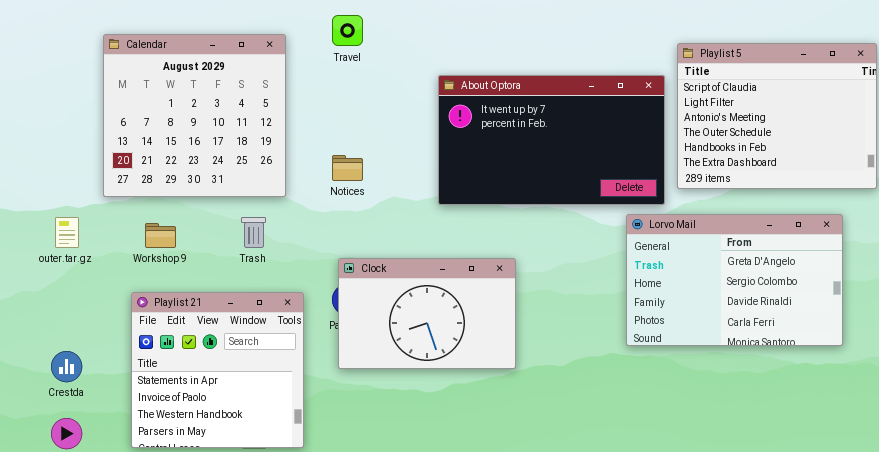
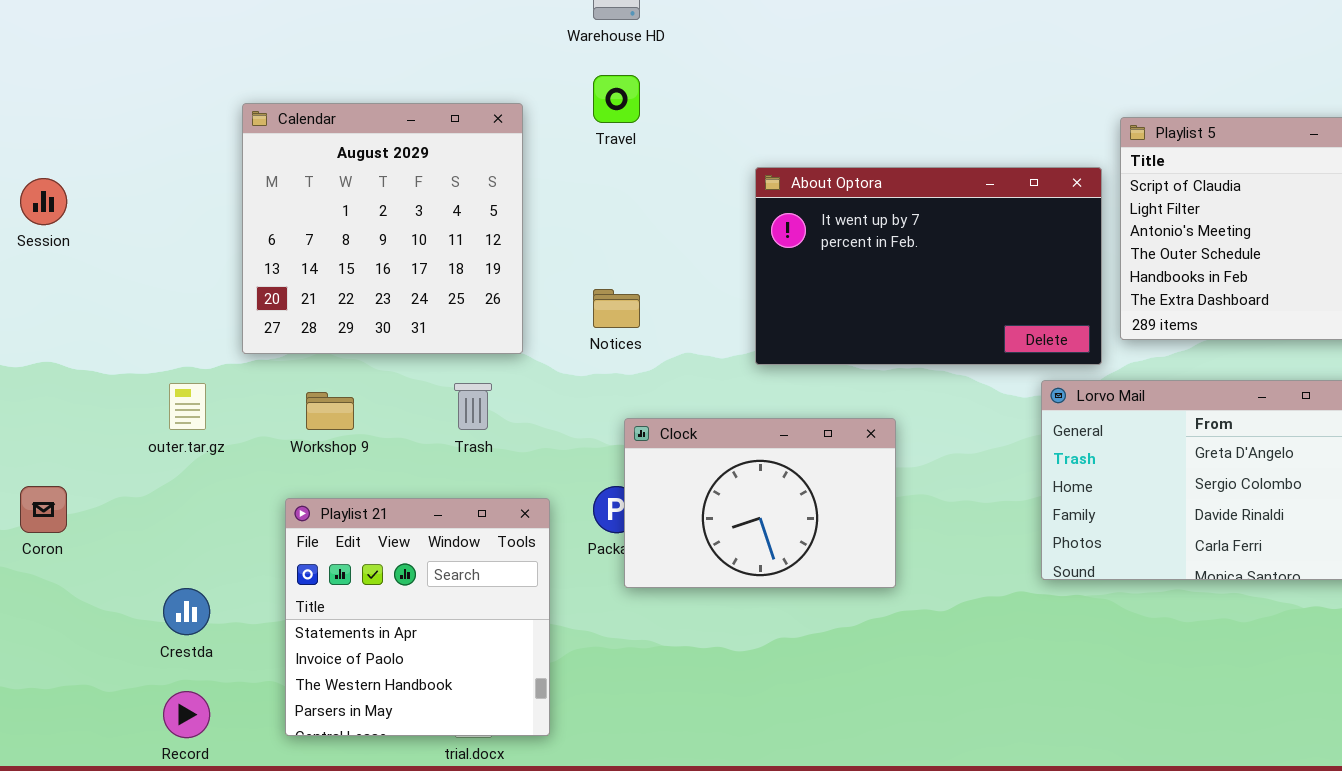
Clock: [338,258,516,369] -> [624,418,896,588], moved

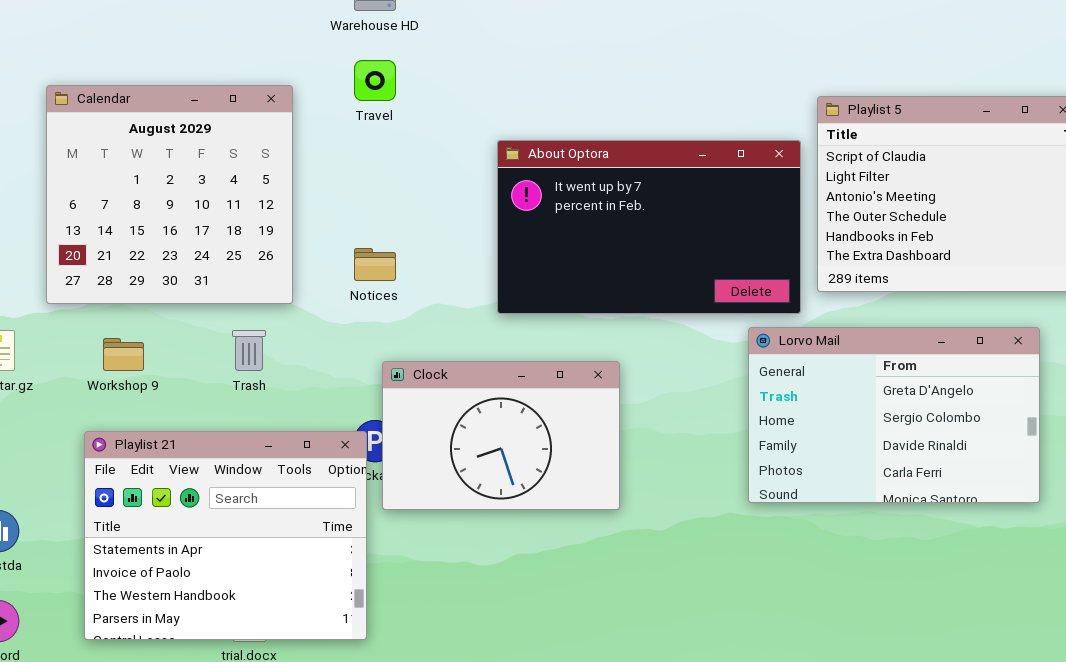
Playlist 21: [285,498,550,736] -> [84,431,367,640], resized

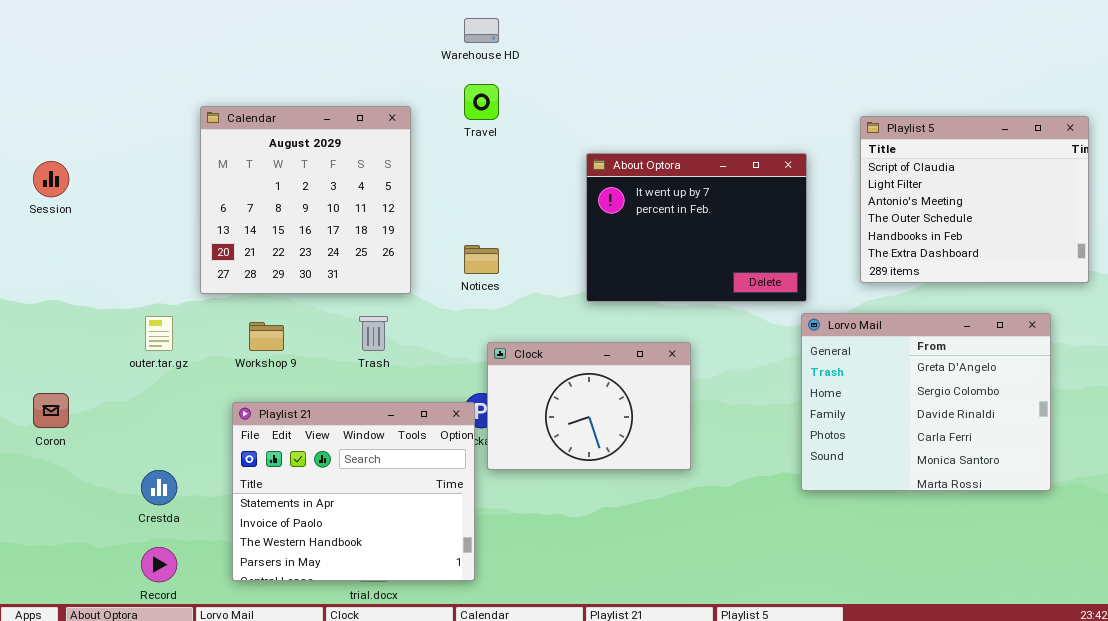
About Optora: [497,140,801,314] -> [586,153,807,302], resized
Lorvo Mail: [748,327,1040,503] -> [801,313,1051,491], resized

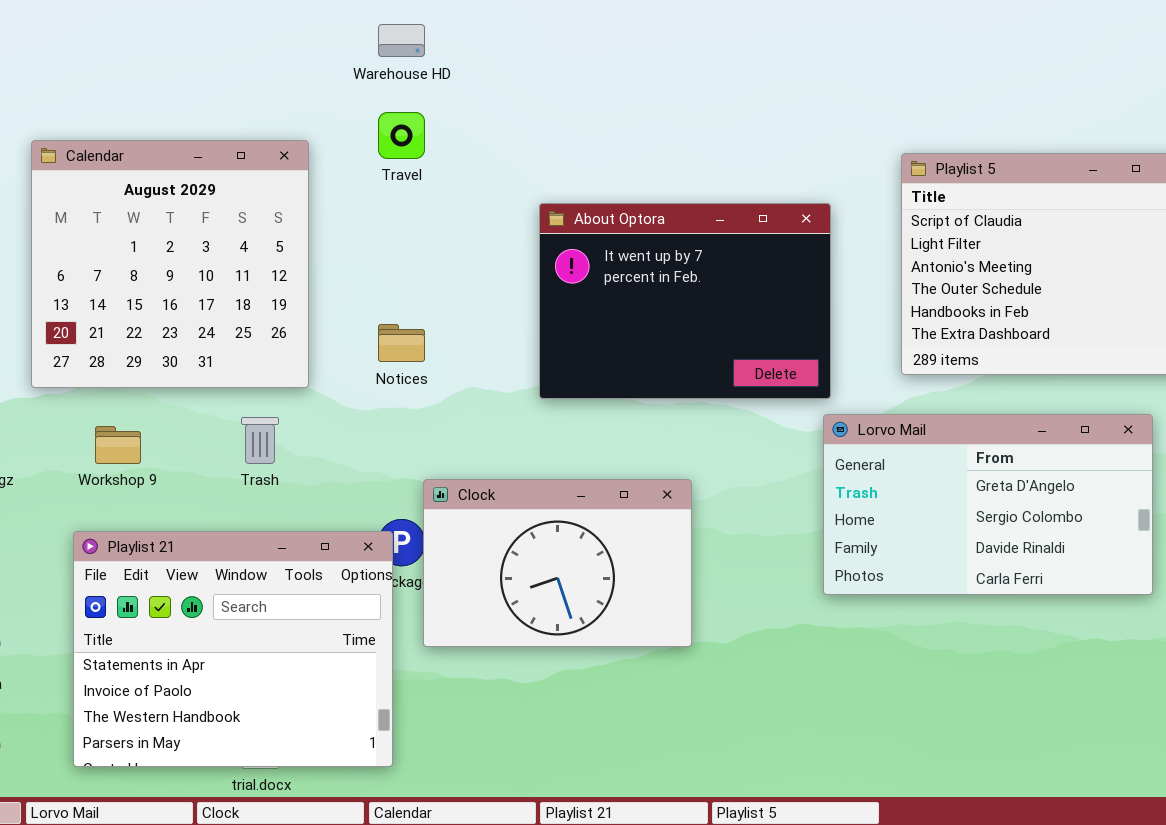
Lorvo Mail: [801,313,1051,491] -> [823,414,1153,595], resized
Clock: [487,342,691,470] -> [423,479,692,647], moved

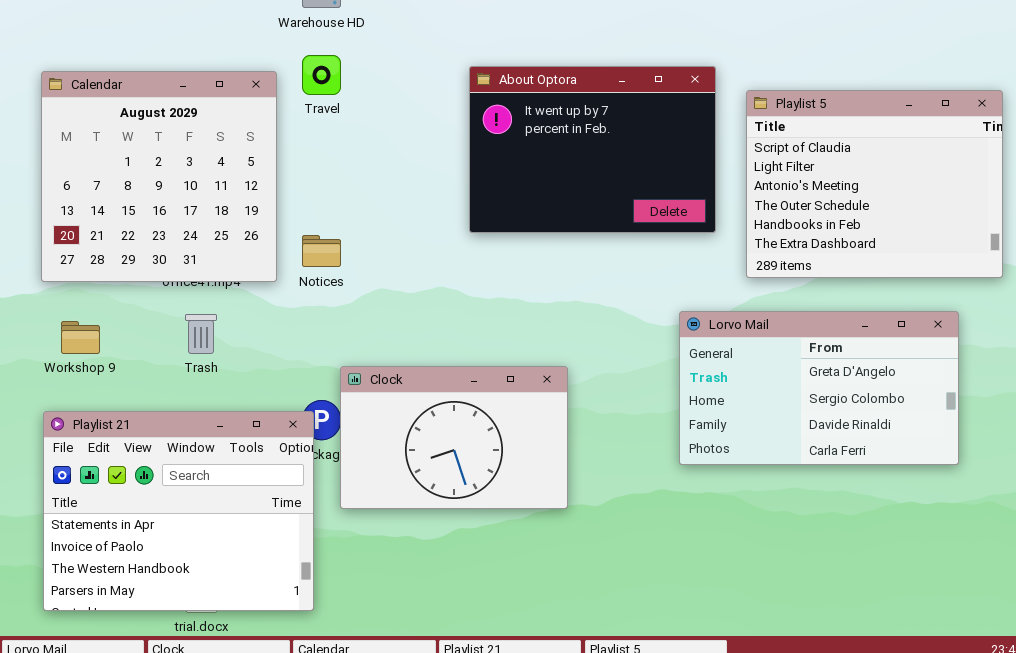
Calendar: [31,140,309,388] -> [41,71,277,282], moved
About Optora: [539,203,831,399] -> [469,66,716,233], moved

